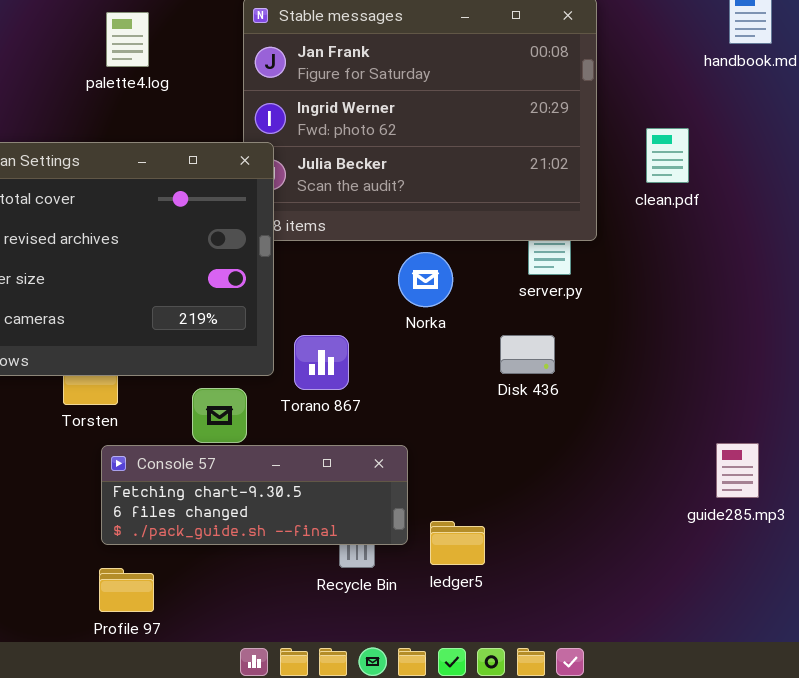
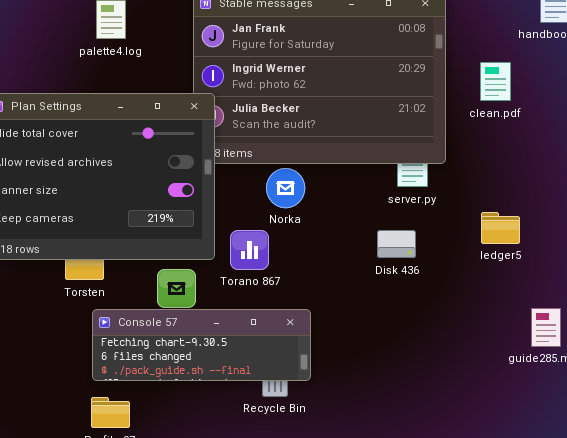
clean.pdf: [646,128,689,183] -> [480,62,511,101], moved
Norka: [398,252,453,307] -> [266,168,305,208], moved
ledger5: [430,521,485,565] -> [481,212,520,244], moved

